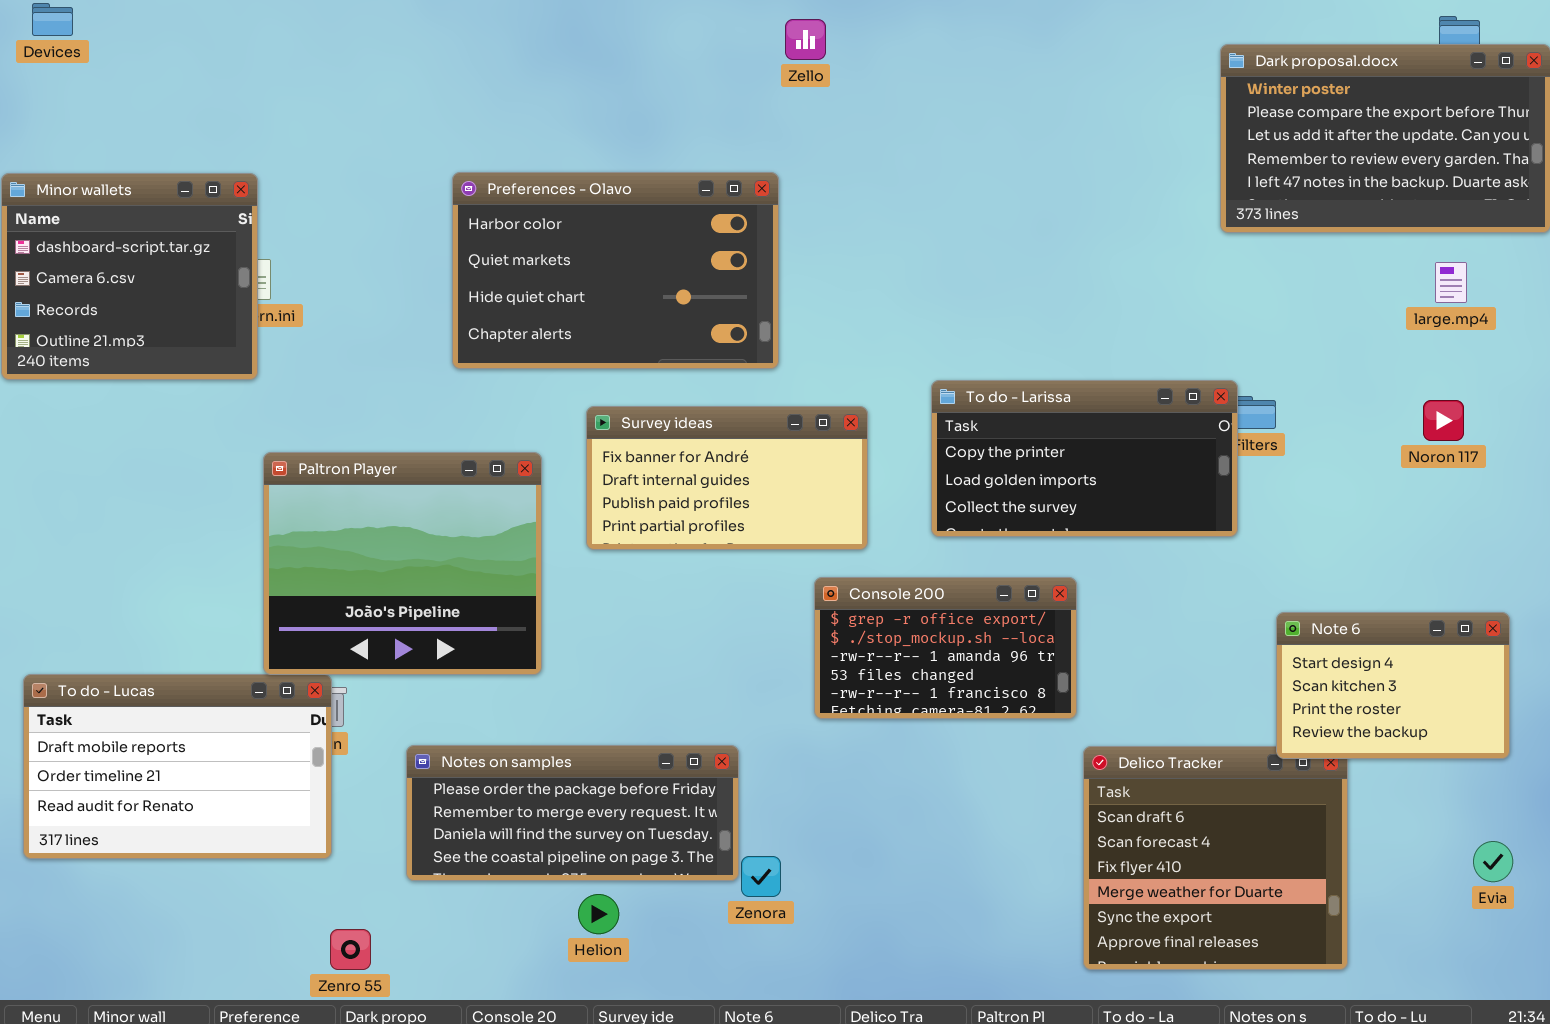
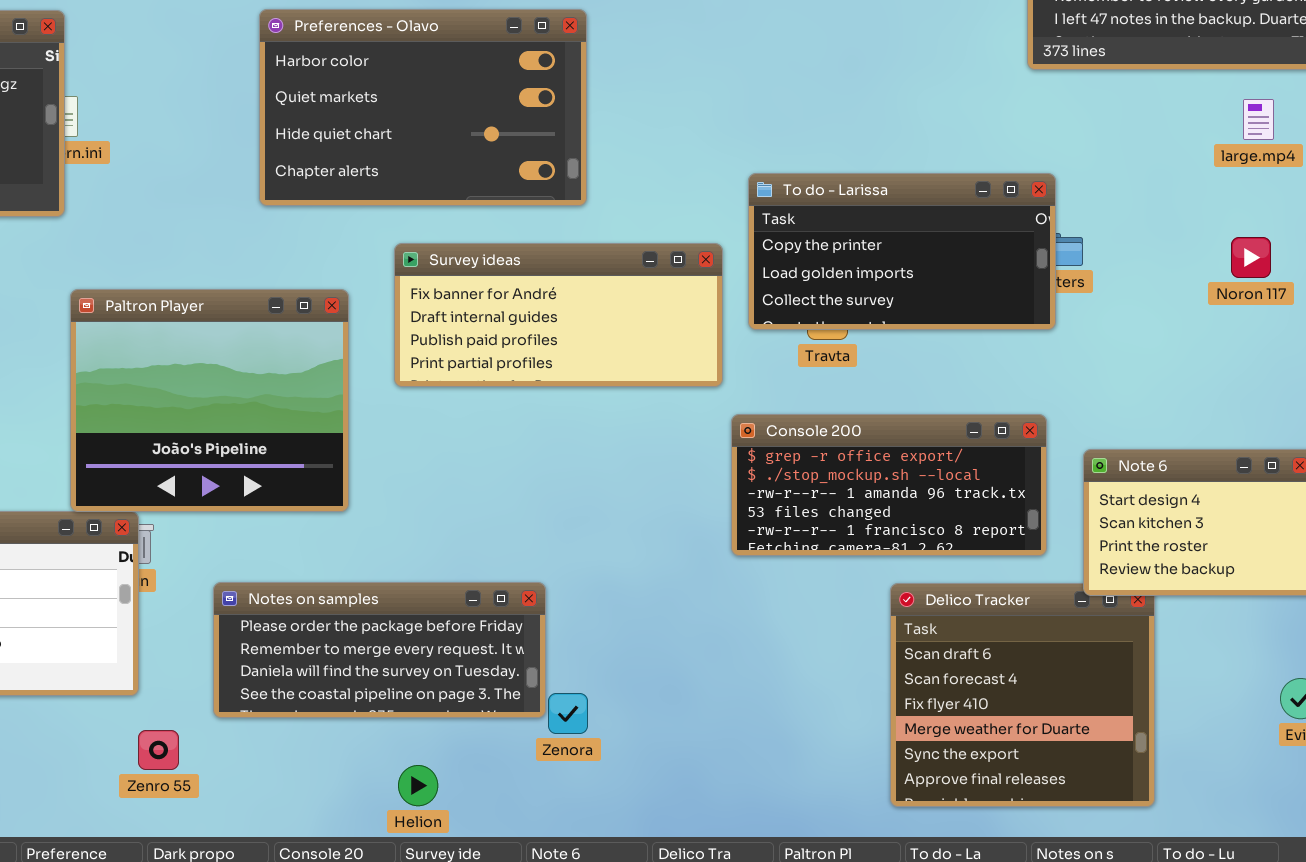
To do - Larissa: [931,380,1238,537] -> [748,173,1056,330], moved
Survey ideas: [586,406,868,550] -> [394,243,723,387], resized
Console 200: [814,577,1077,719] -> [731,414,1047,556], moved, resized
Helion: [578,894,619,934] -> [398,765,438,806], moved
Zenro 55: [330,929,371,970] -> [138,730,179,770], moved

